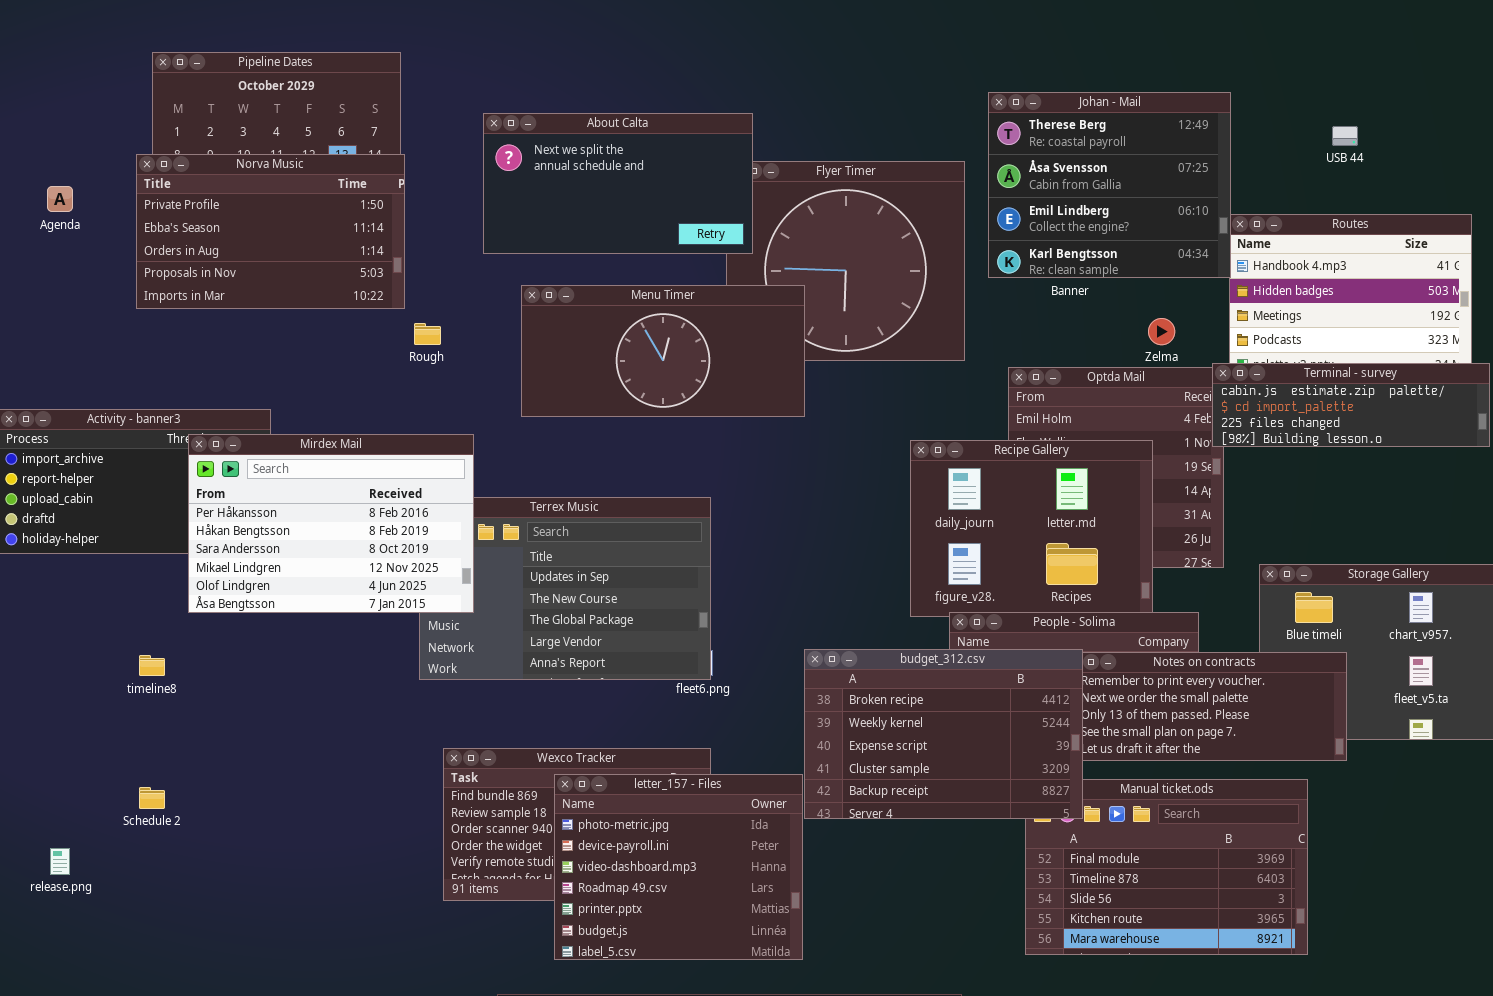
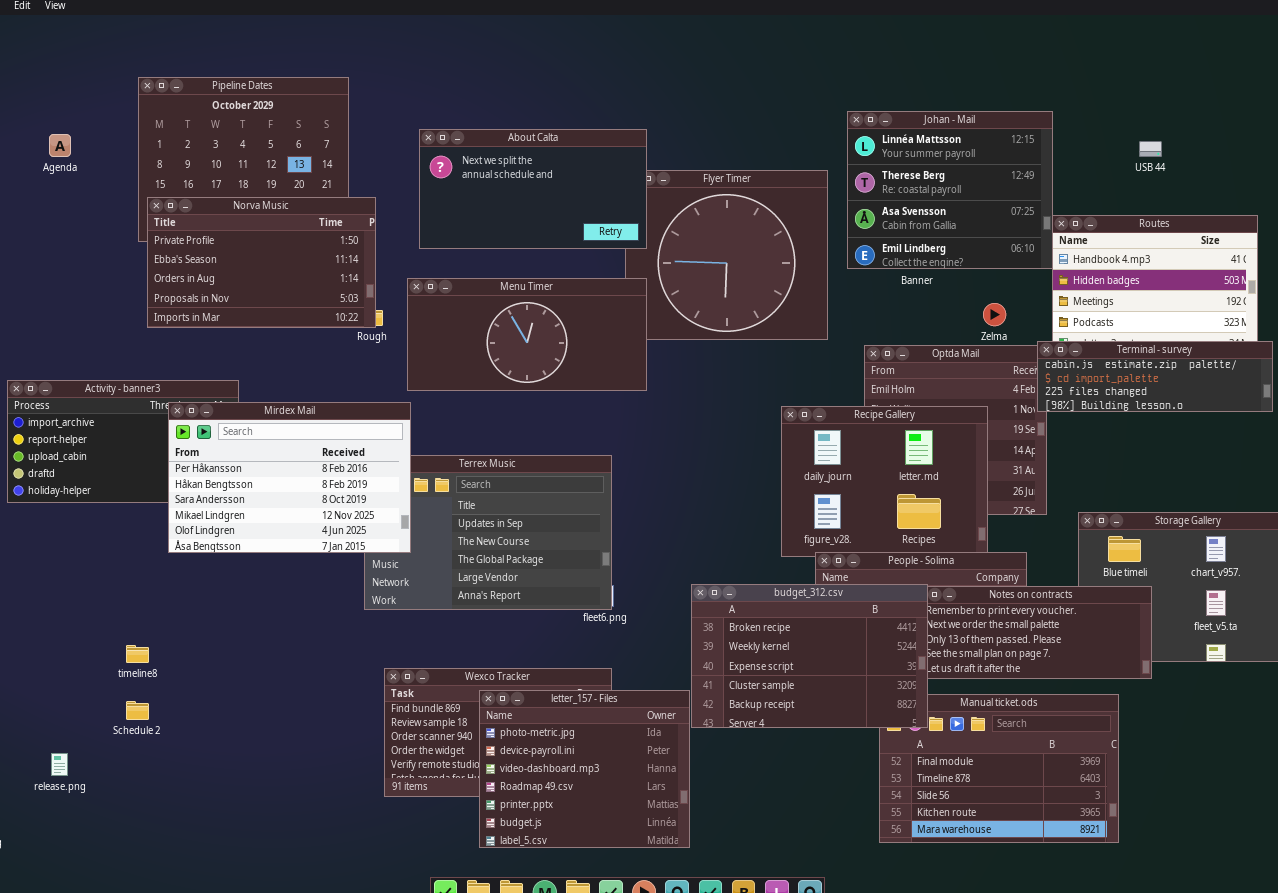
Johan - Mail: [988,92,1231,278] -> [847,111,1053,269], scrolled up 1 row
Norva Music: [136,154,405,309] -> [147,197,376,328], moved
Agenda: [47,186,73,212] -> [49,134,71,157], moved
Menu Timer: [521,285,805,417] -> [407,278,647,391], moved
timeline8: [139,655,165,676] -> [126,645,149,663], moved

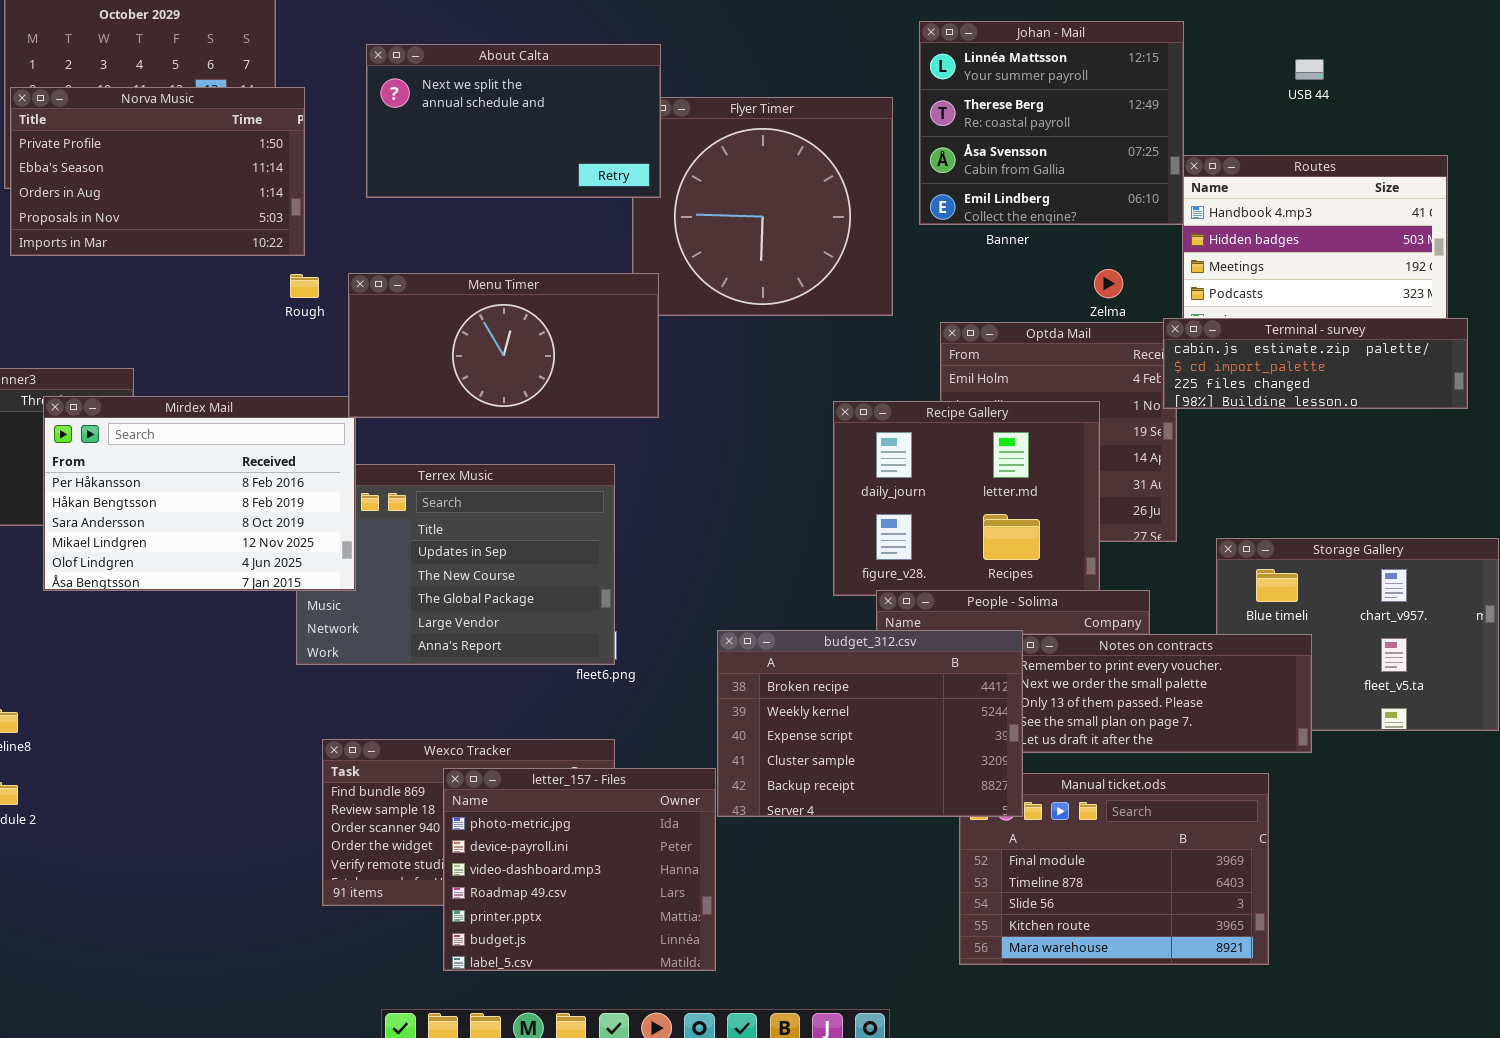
Norva Music: [147,197,376,328] -> [10,87,305,256], moved
Menu Timer: [407,278,647,391] -> [348,273,659,418], moved

